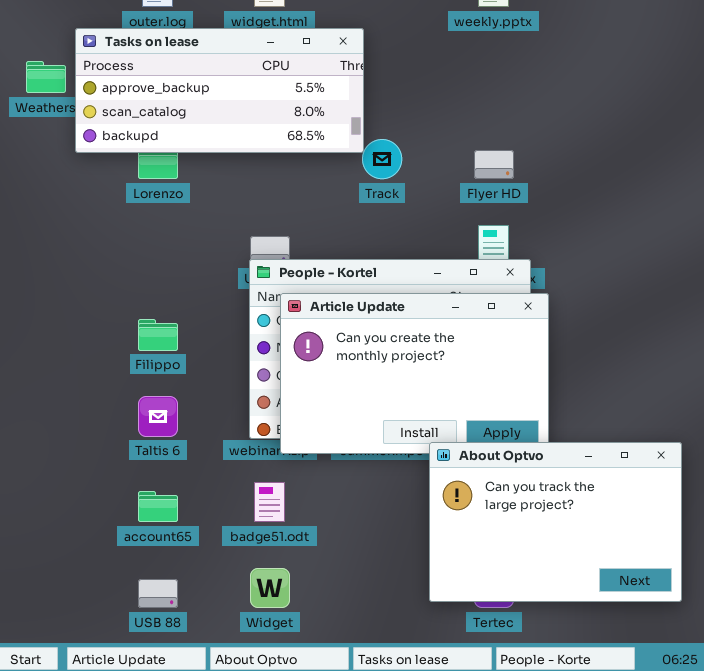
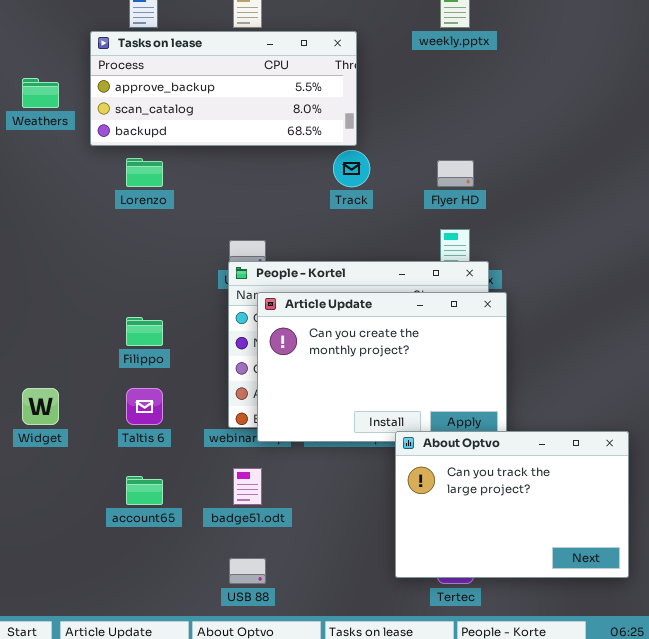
Tasks on lease: [75,28,364,153] -> [90,31,357,146], moved
Widget: [250,568,290,608] -> [22,388,59,425], moved
USB 88: [138,579,178,608] -> [229,558,266,584], moved

